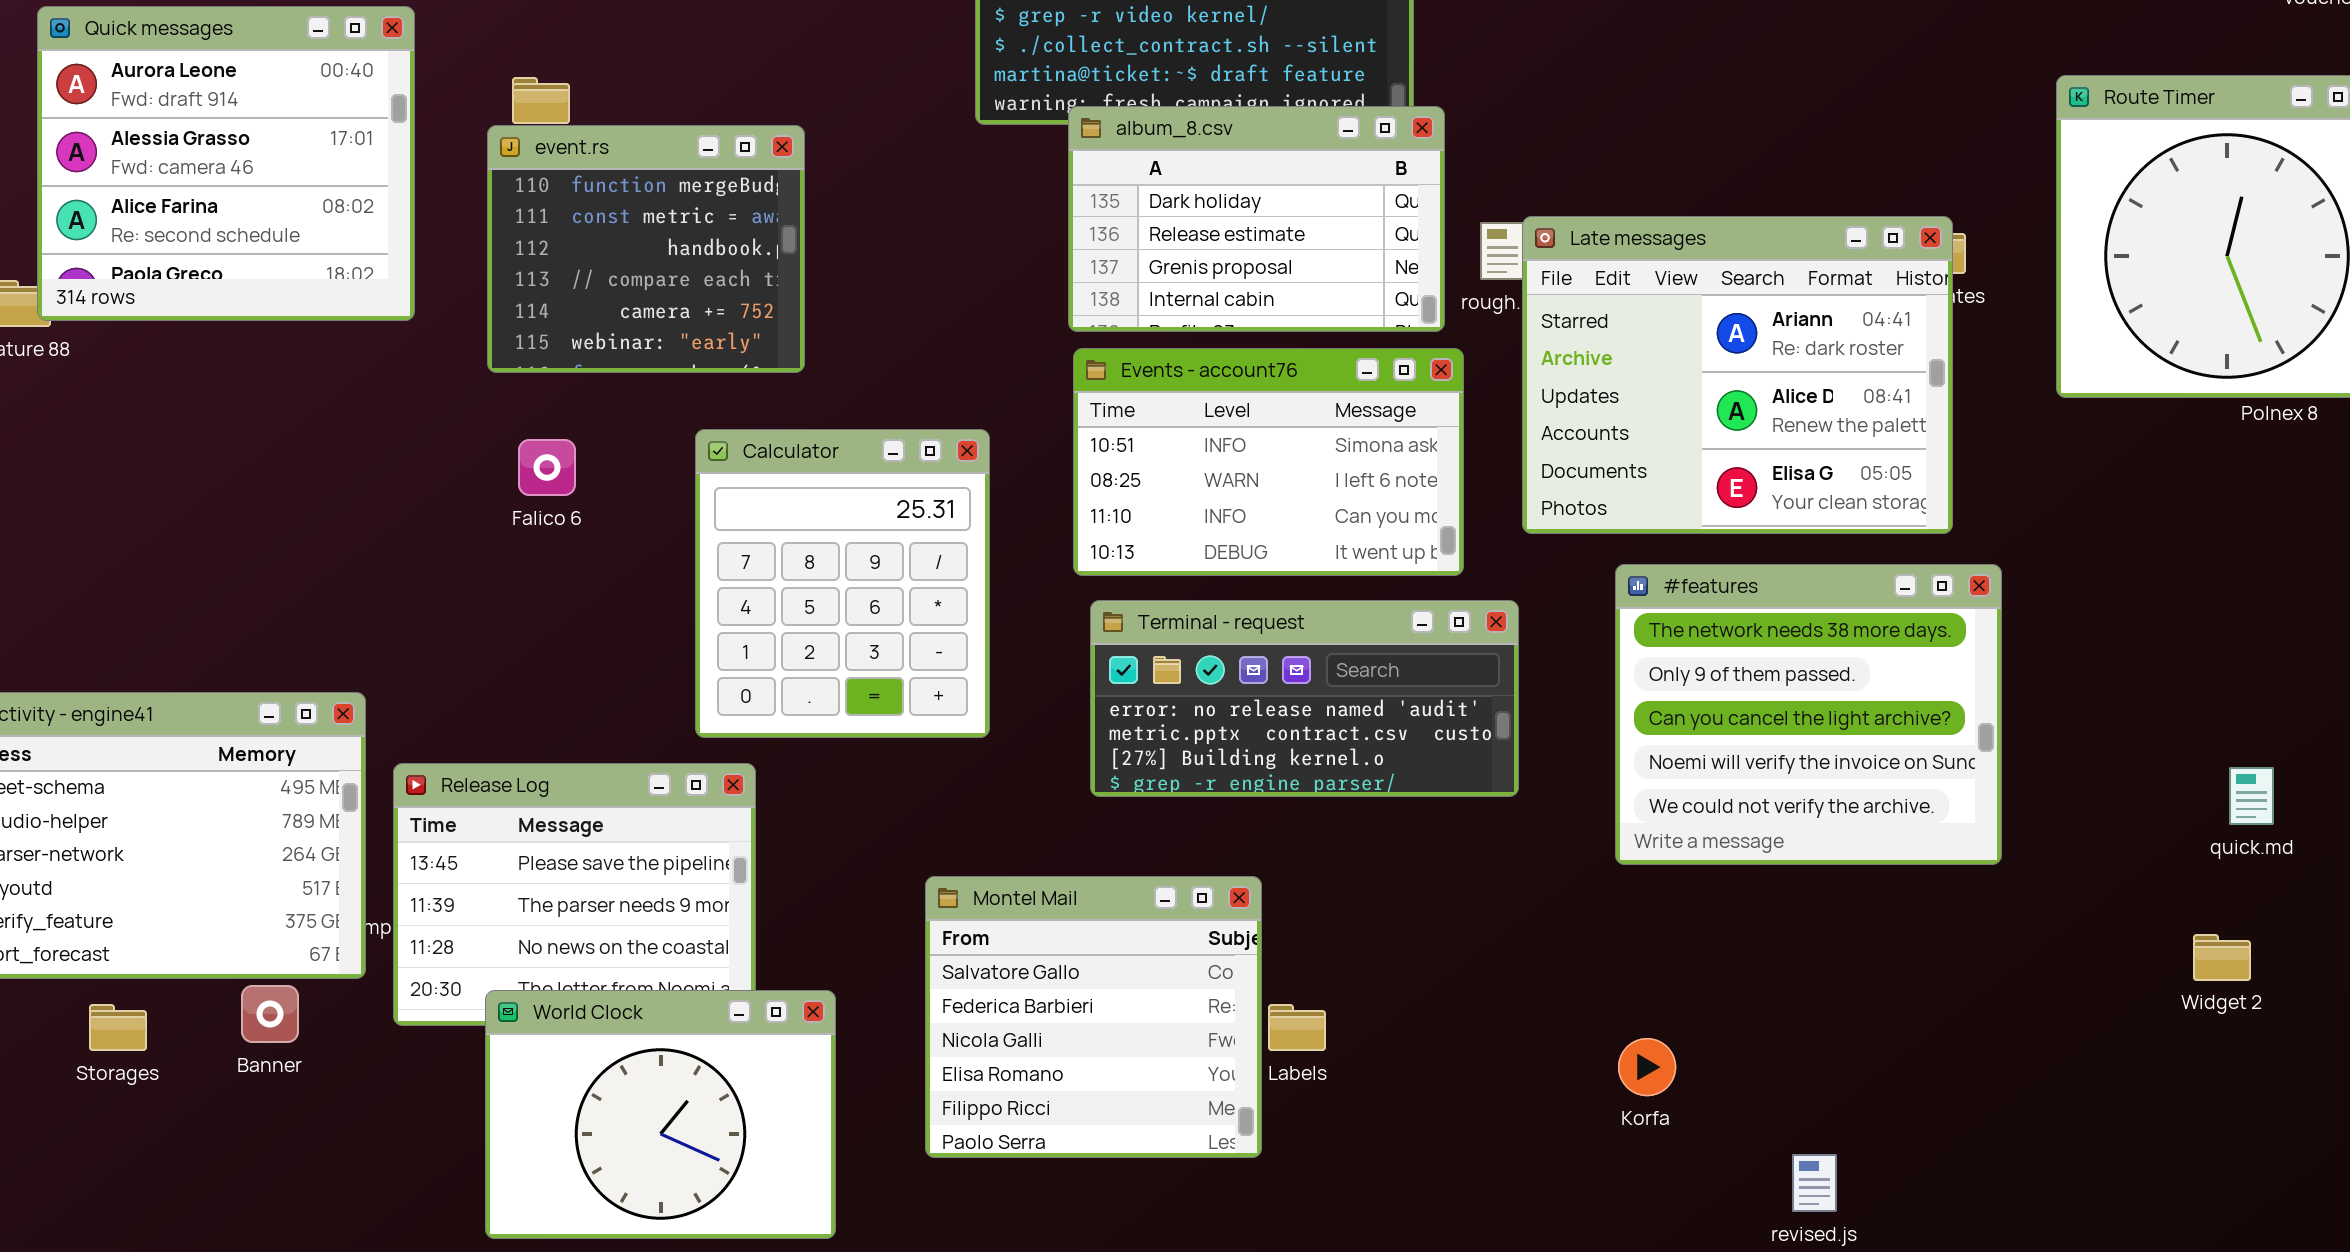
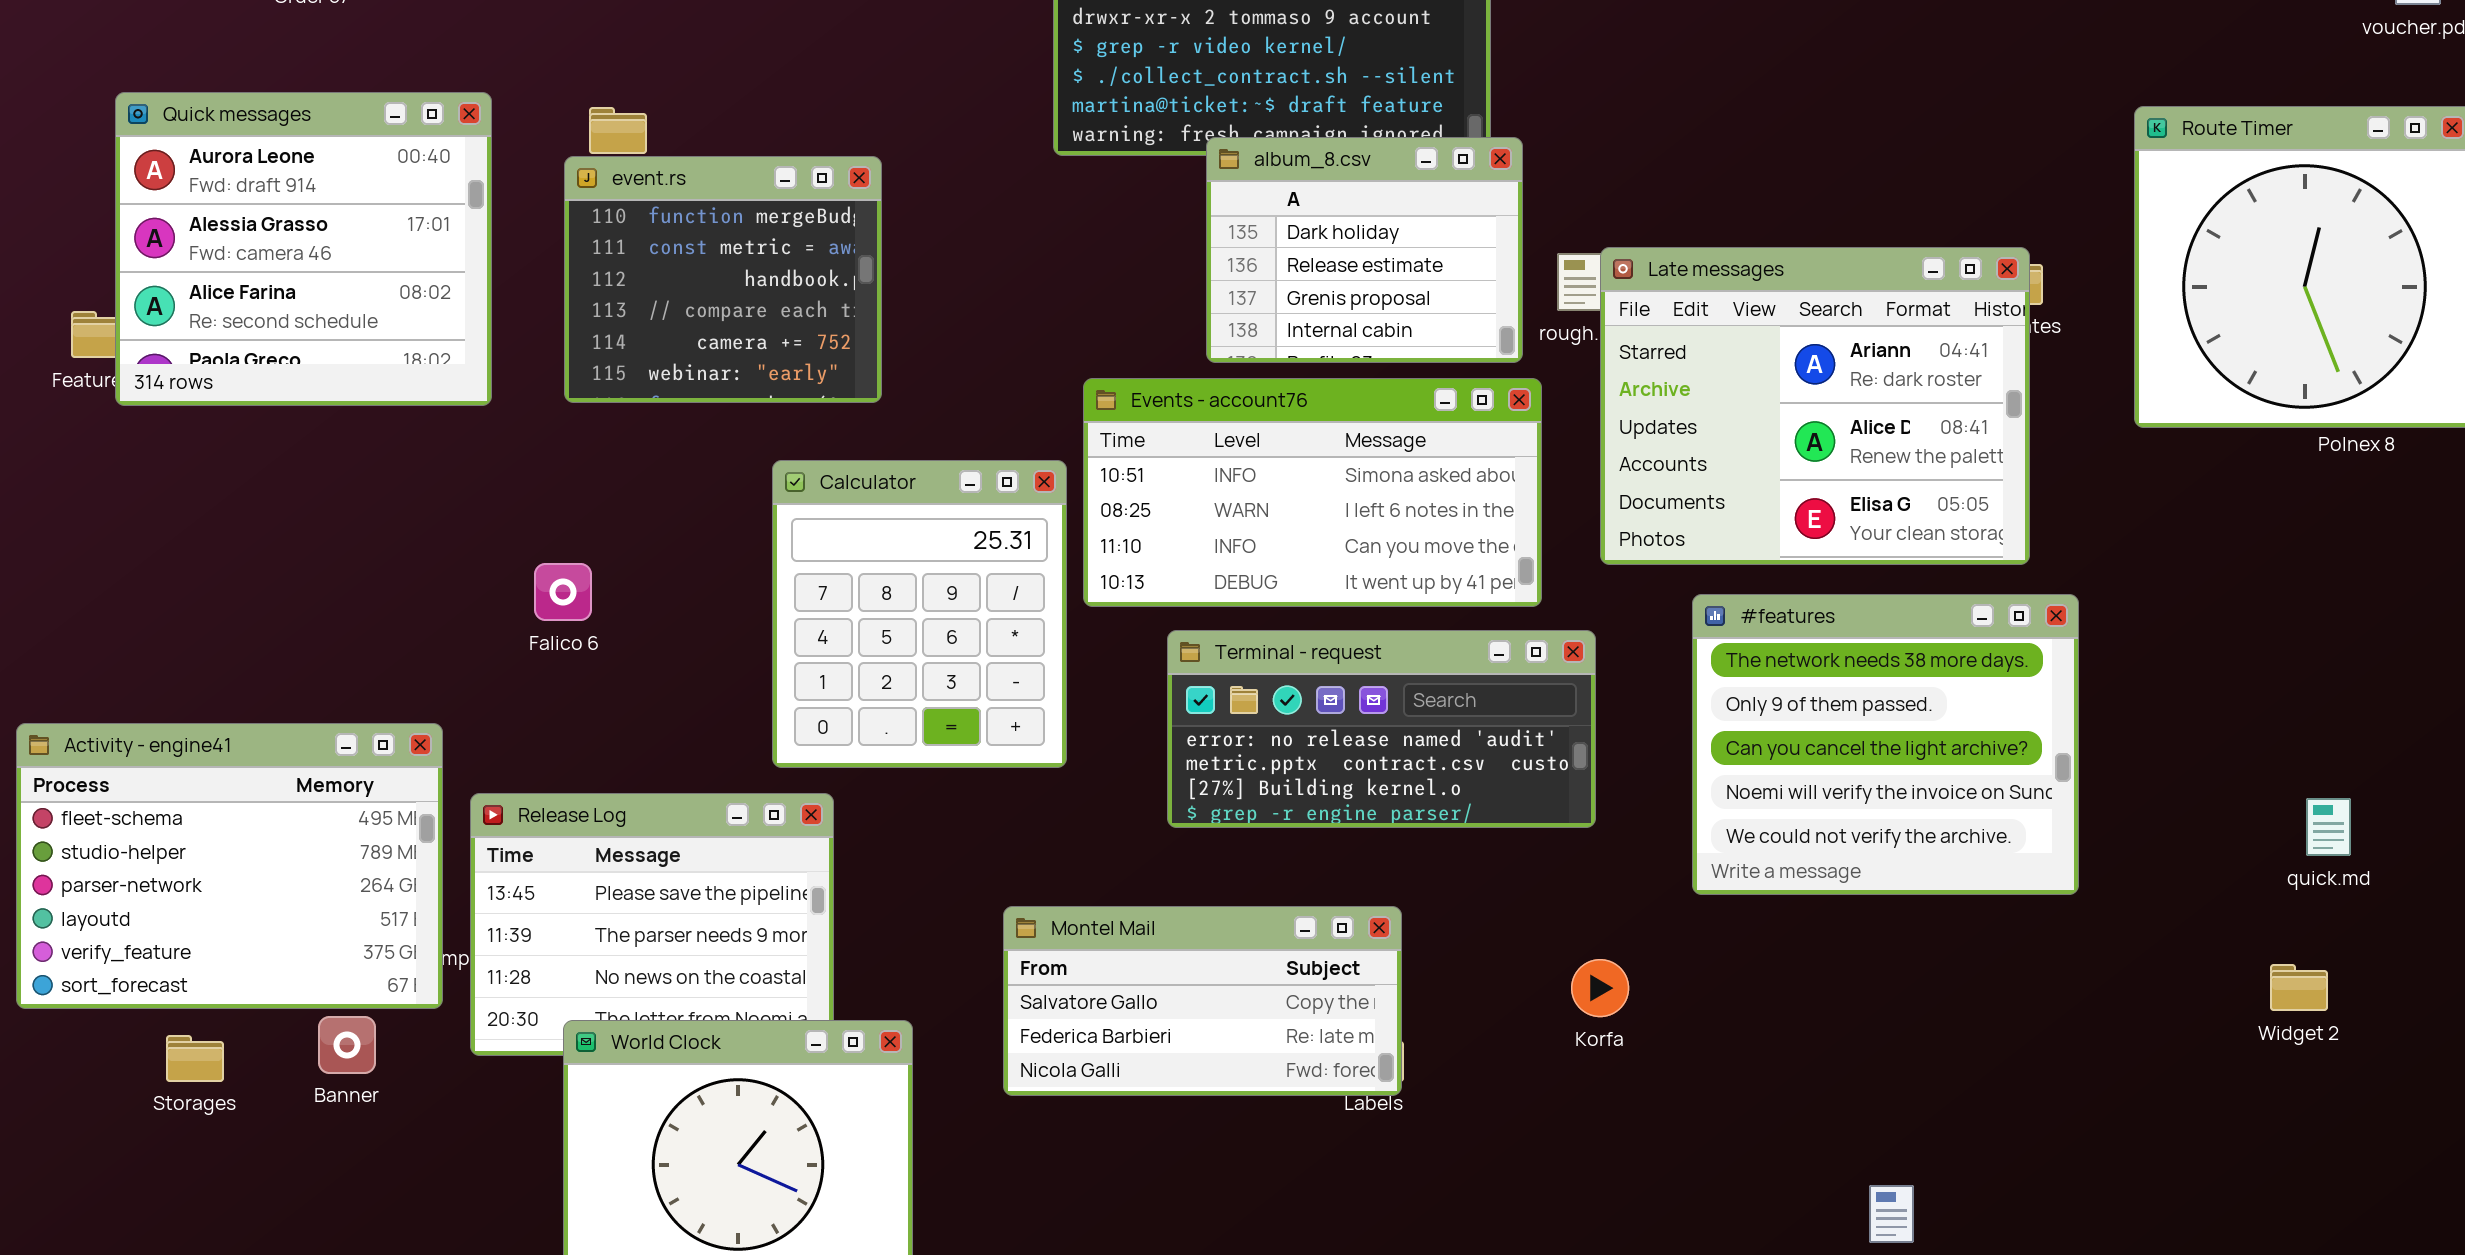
Quick messages: [37,6,415,321] -> [115,92,492,406], moved
album_8.csv: [1068,106,1445,332] -> [1206,137,1523,363], resized
Events - account76: [1073,348,1464,576] -> [1083,378,1542,607], resized
Falico 6: [518,439,576,496] -> [534,563,592,621], moved
Montel Mail: [925,876,1262,1158] -> [1003,906,1402,1096], resized
Korfa: [1618,1038,1676,1096] -> [1571,959,1629,1017], moved

